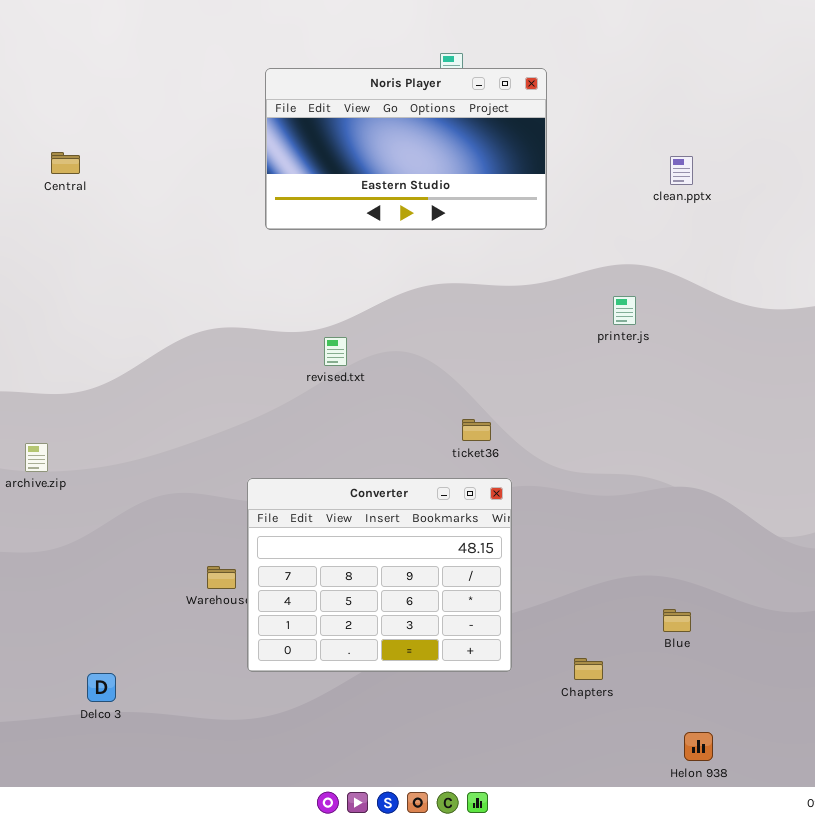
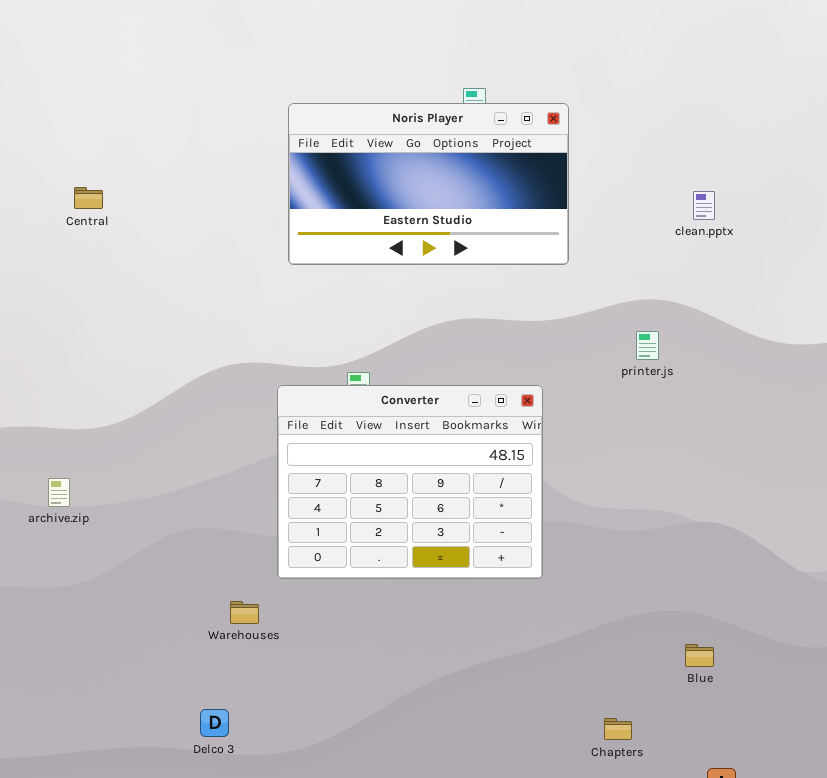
Converter: [247,478,512,672] -> [277,385,543,579], moved
Chapters: [574,658,603,680] -> [604,718,632,740], moved
Delco 3: [87,673,116,702] -> [200,709,229,737], moved

